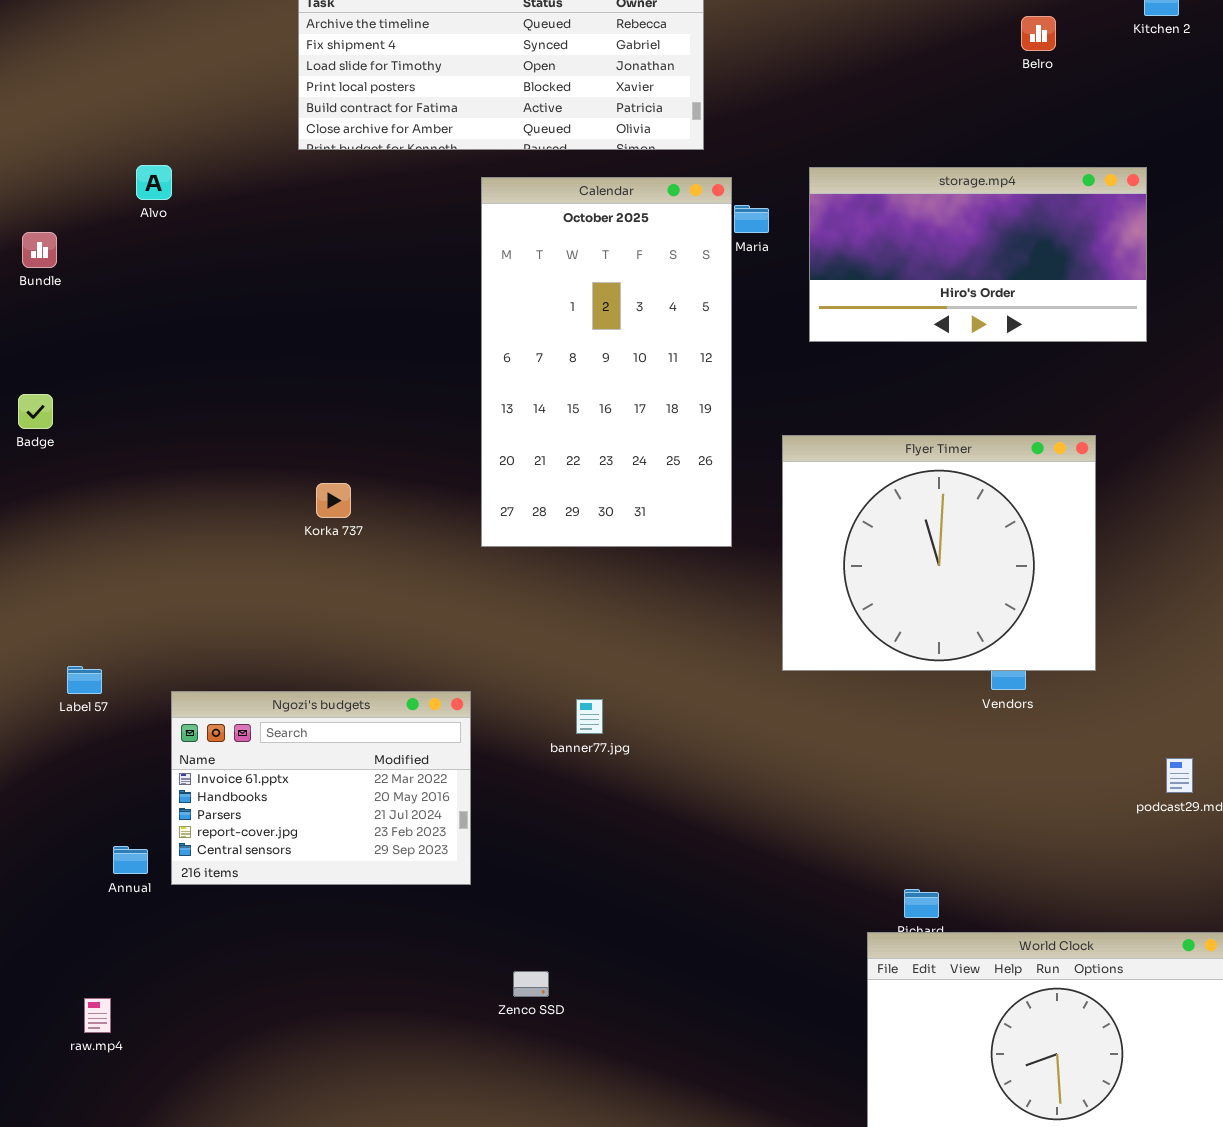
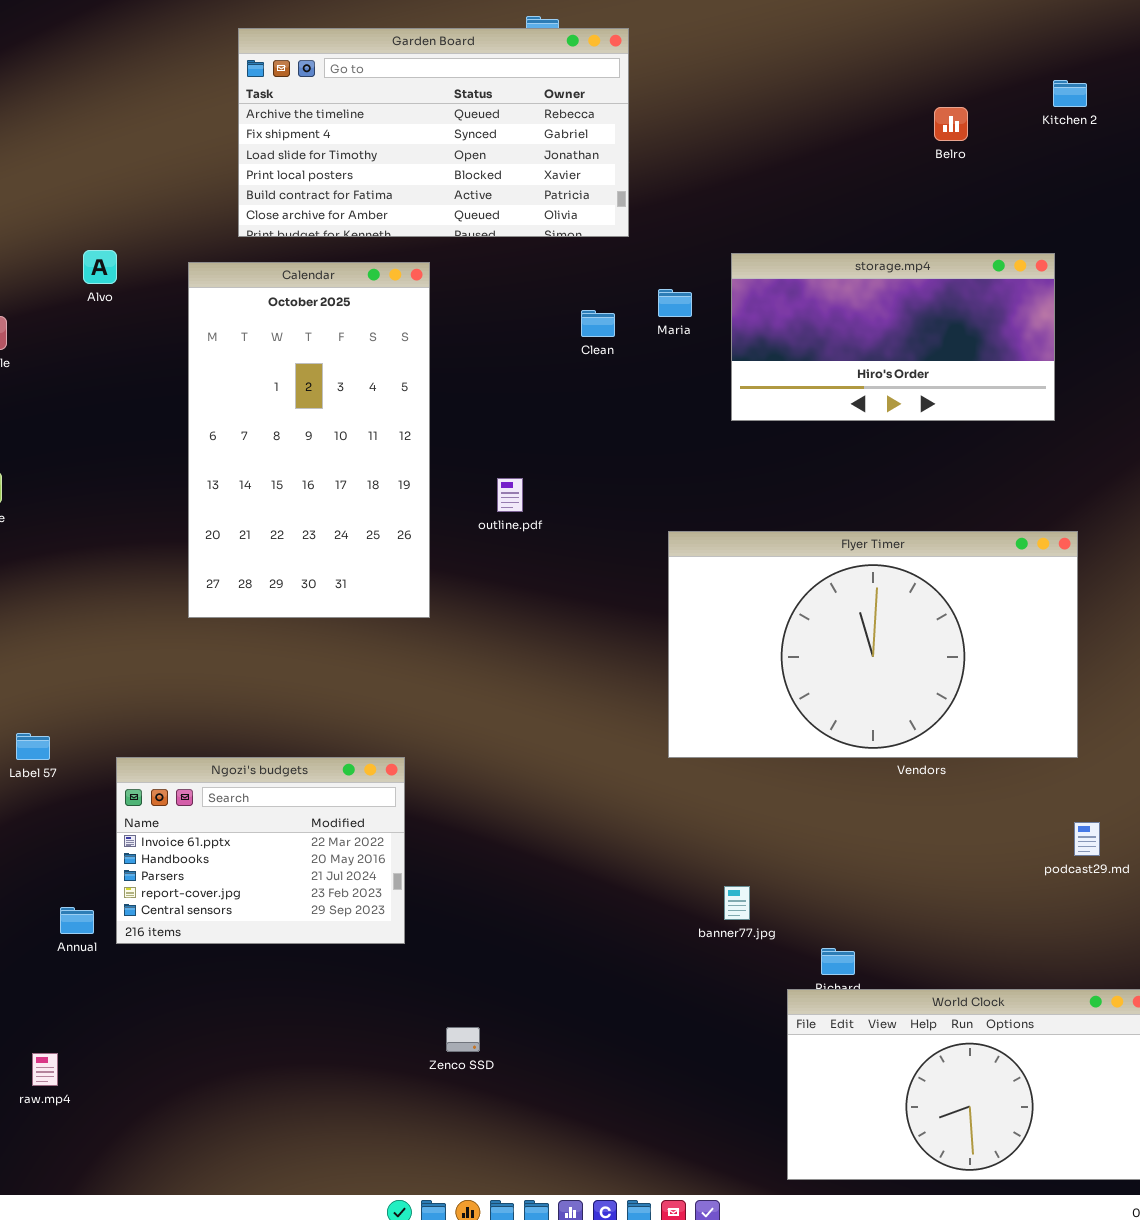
Calendar: [481,177,732,547] -> [188,262,430,618], moved
Flyer Timer: [782,435,1096,671] -> [668,531,1078,758], moved, resized
banner77.jpg: [576,699,603,734] -> [724,886,750,920], moved

